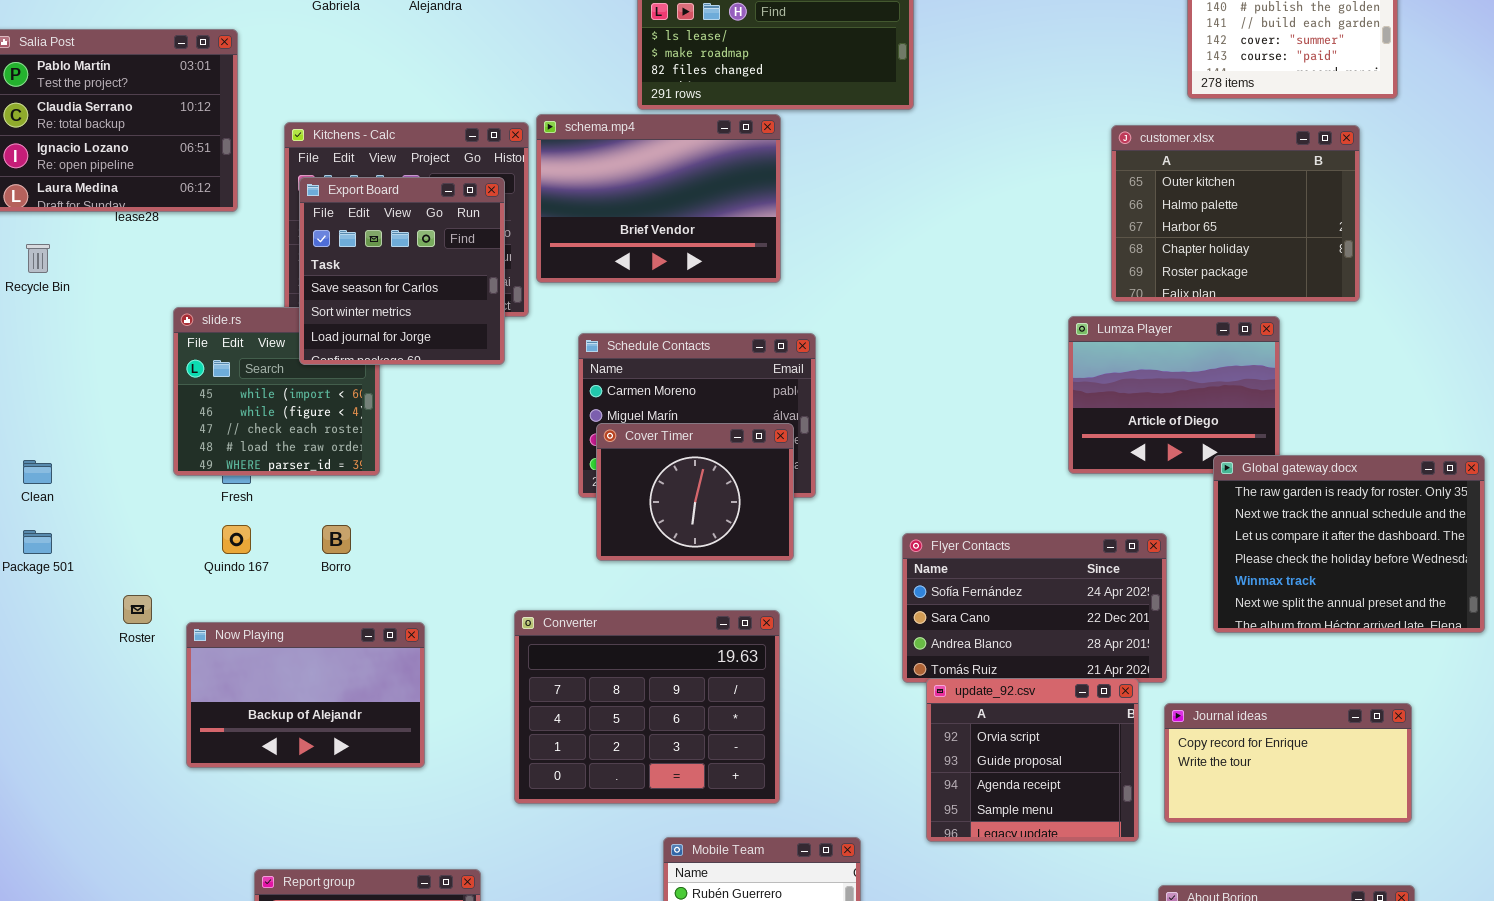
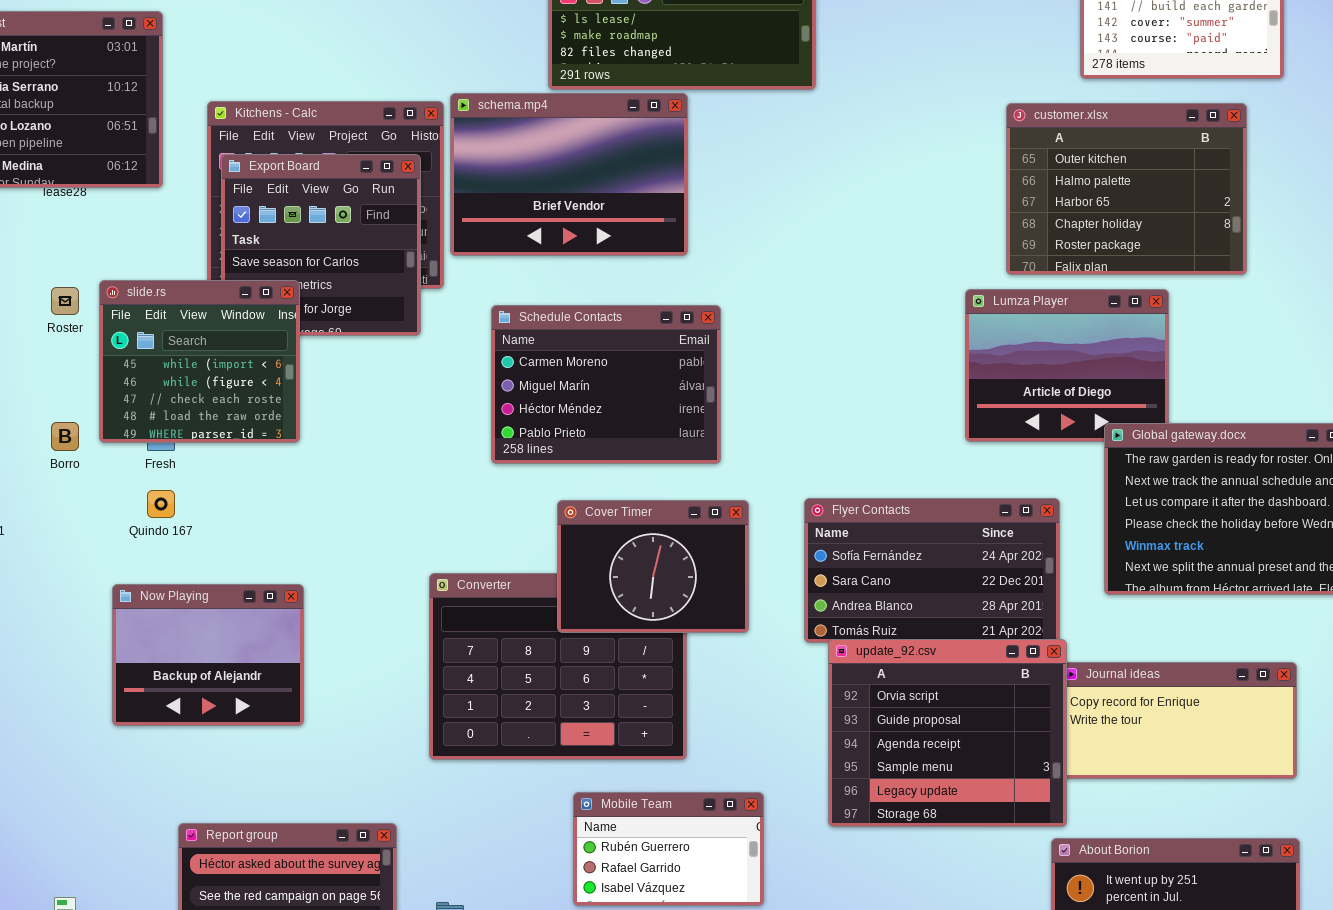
slide.rs: [173,307,380,476] -> [99,280,300,443], raised
Cover Timer: [596,423,794,561] -> [557,500,749,633], moved
Borro: [322,525,351,554] -> [51,422,79,451], moved
Roster: [123,595,152,624] -> [51,287,79,315], moved
Now Playing: [186,622,425,768] -> [112,584,304,726], resized
update_92.csv: [926,678,1139,842] -> [828,639,1067,827], resized

